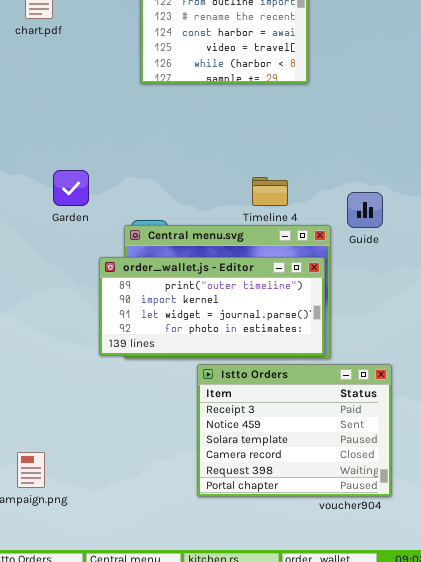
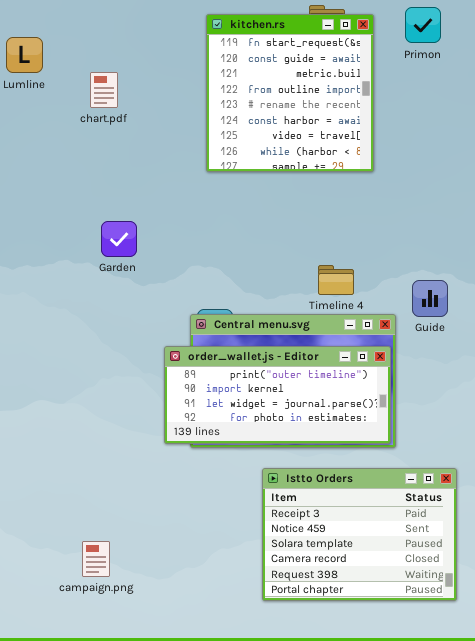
Garden: [53,170,89,206] -> [101,221,137,257], moved
Istto Orders: [197,364,392,497] -> [262,468,457,601], moved

